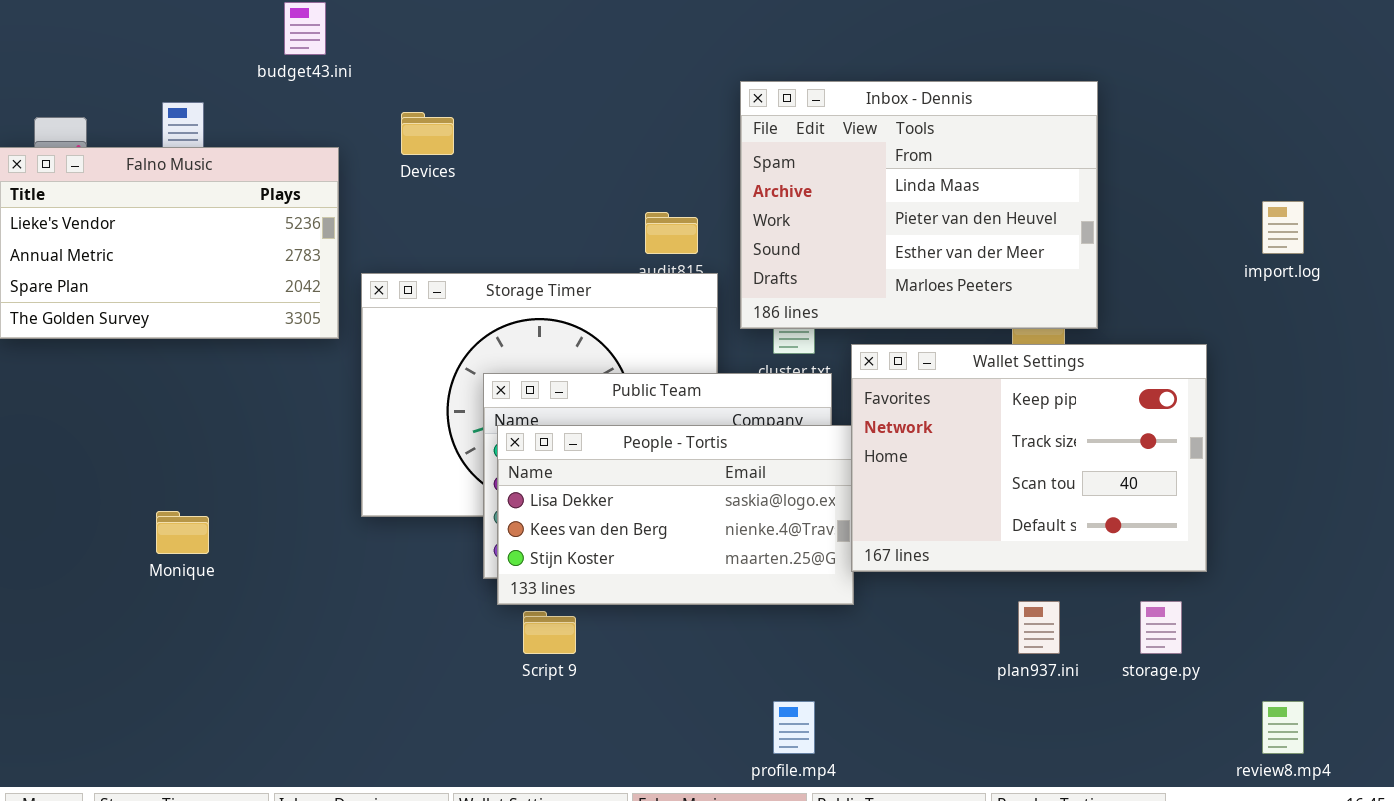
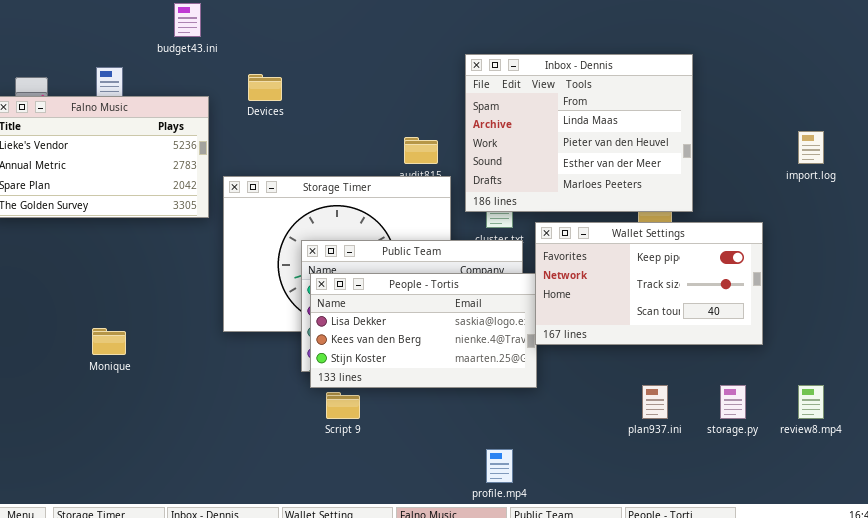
Wallet Settings: [851,344,1207,572] -> [535,222,763,345], resized
review8.mp4: [1262,701,1304,754] -> [798,385,824,419], moved

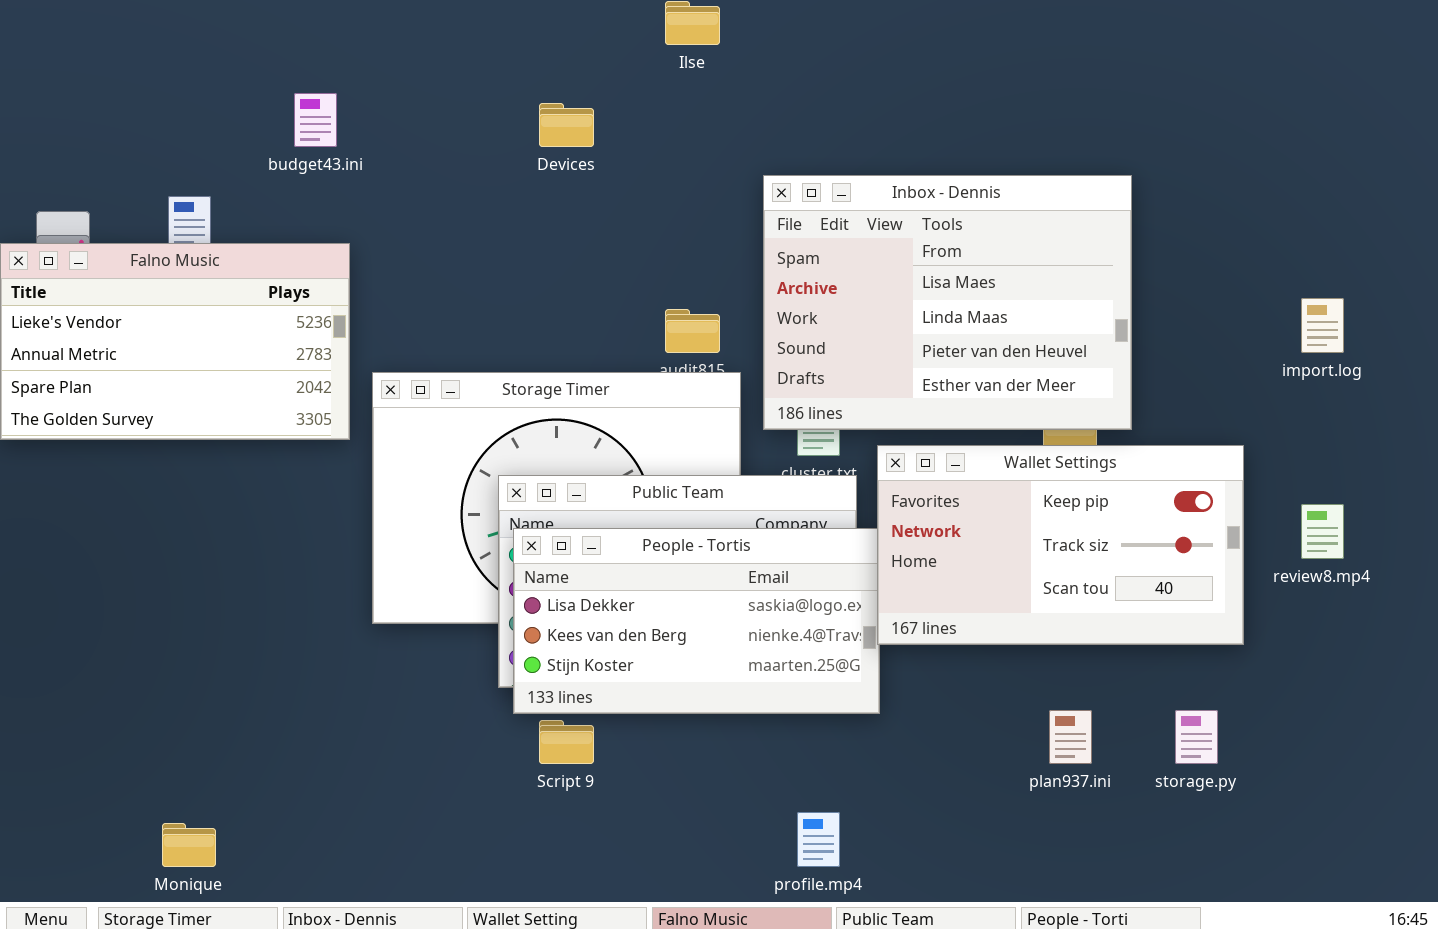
Inbox - Dennis: [465,54,693,212] -> [763,175,1132,430], scrolled up 1 row
Devices: [248,74,282,101] -> [539,103,594,147], moved
Monique: [92,328,126,355] -> [162,823,216,867], moved
review8.mp4: [798,385,824,419] -> [1301,504,1344,559], moved

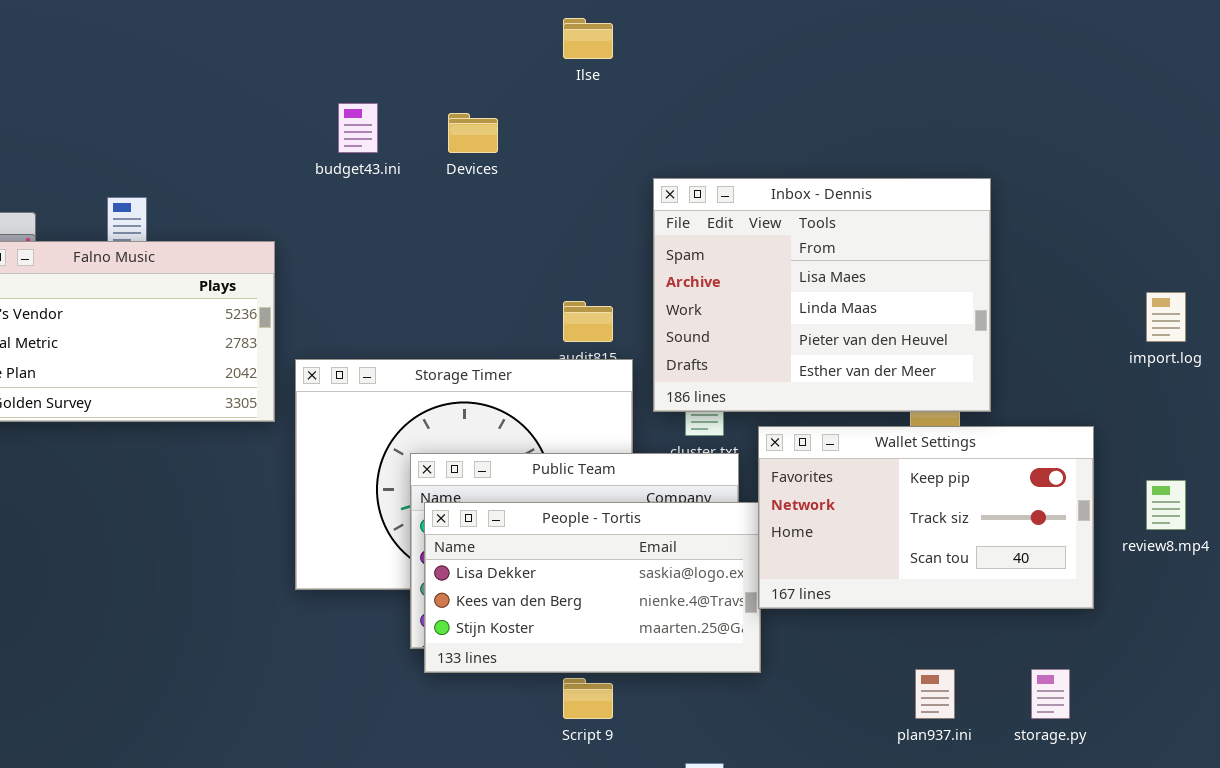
budget43.ini: [294,93,337,147] -> [338,103,378,153], moved
Script 9: [539,720,594,764] -> [563,678,613,719], moved

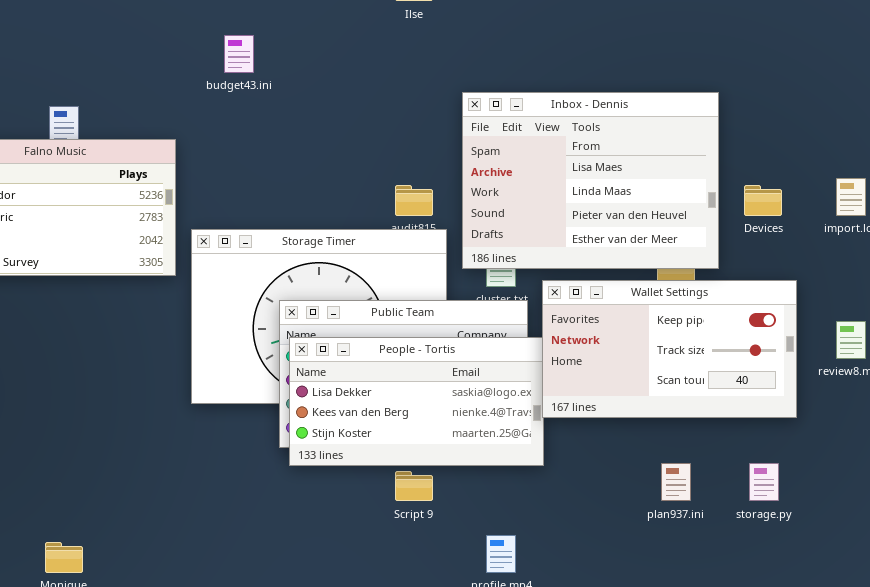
Devices: [448,113,498,153] -> [744,185,782,216], moved

